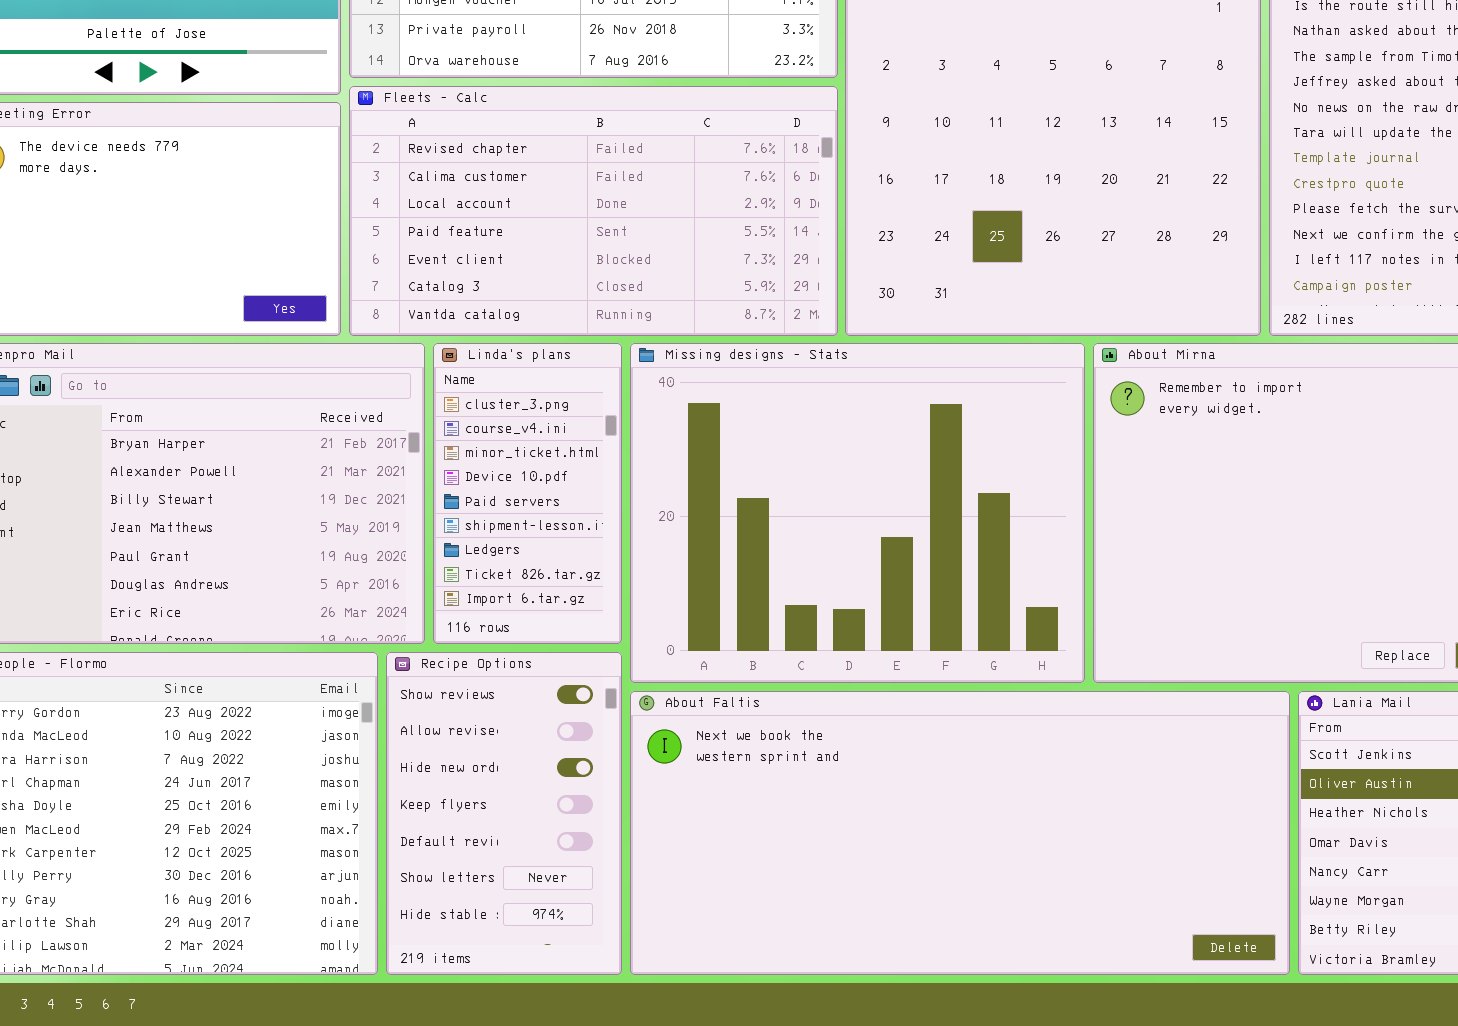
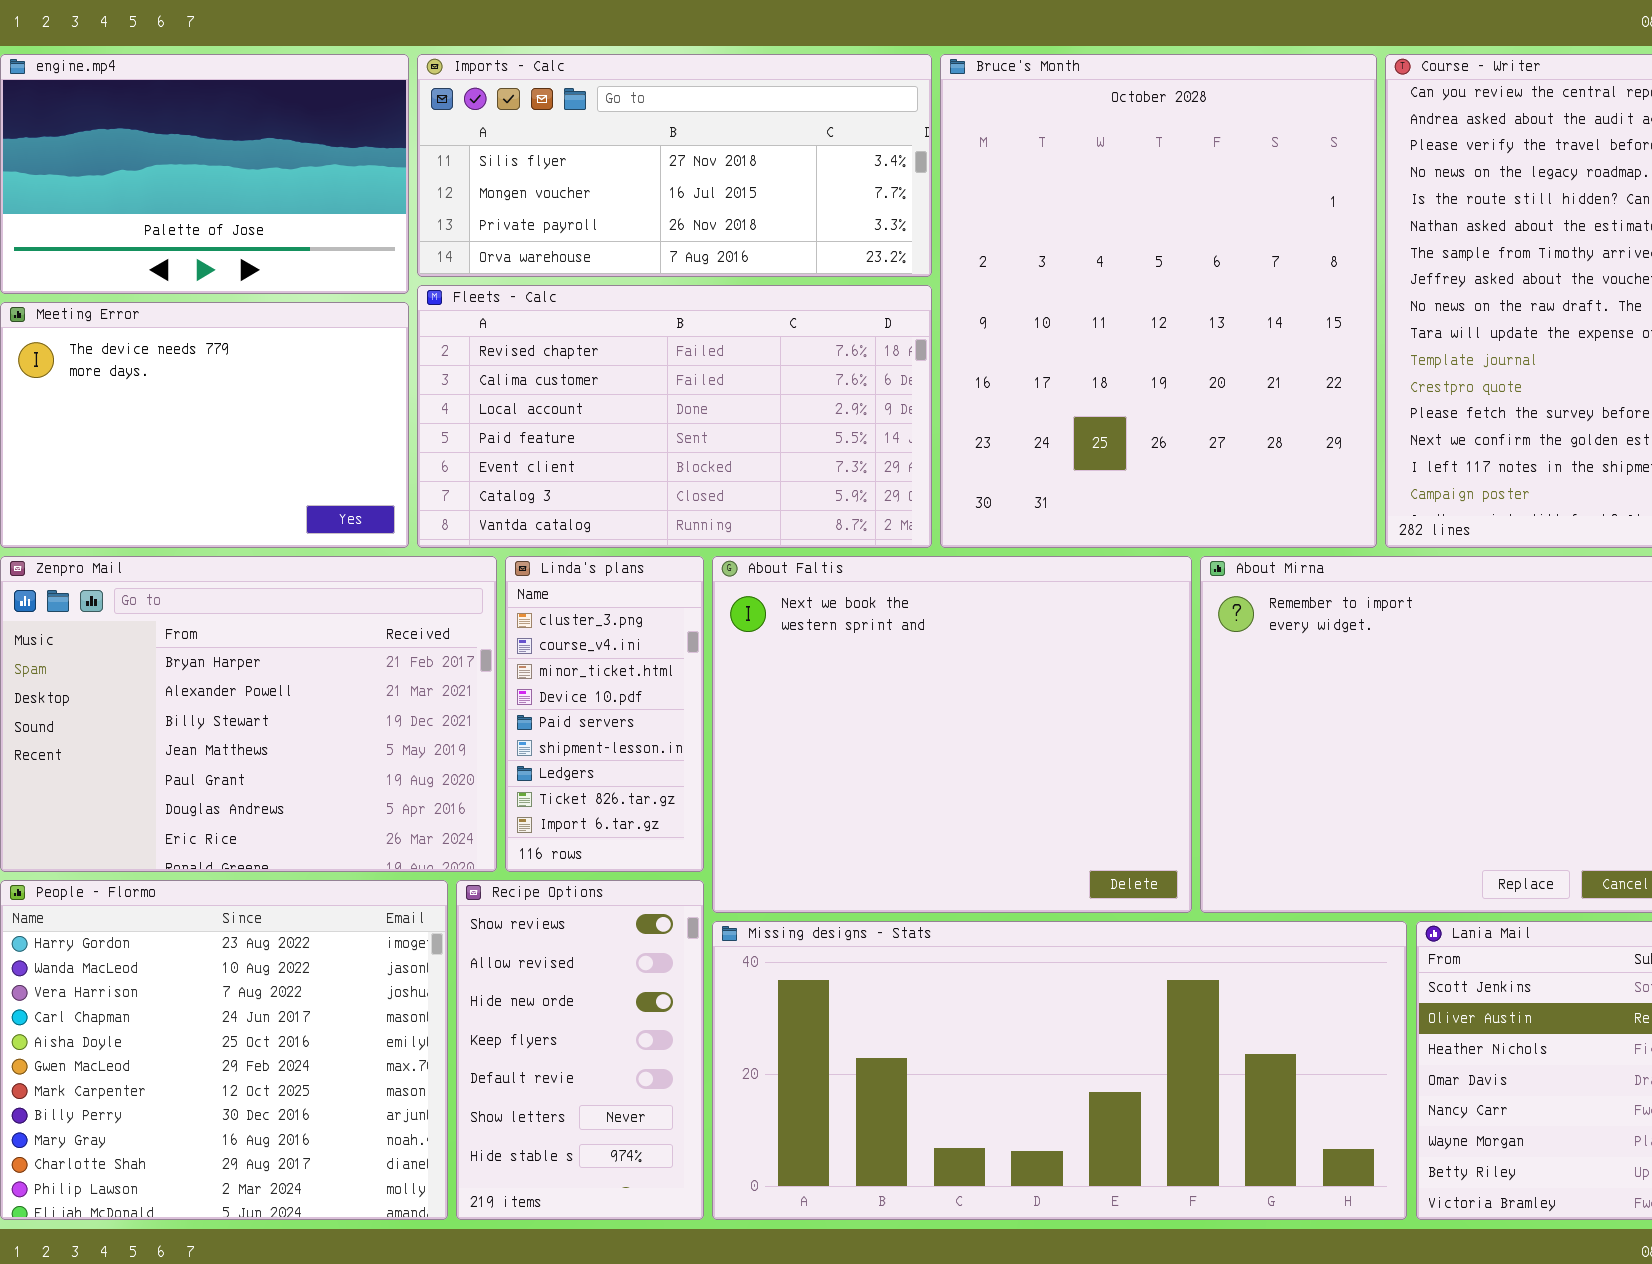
Missing designs - Stats: [630,343,1085,683] -> [712,921,1407,1220], moved, resized
About Faltis: [630,691,1290,975] -> [712,556,1192,913], moved, resized

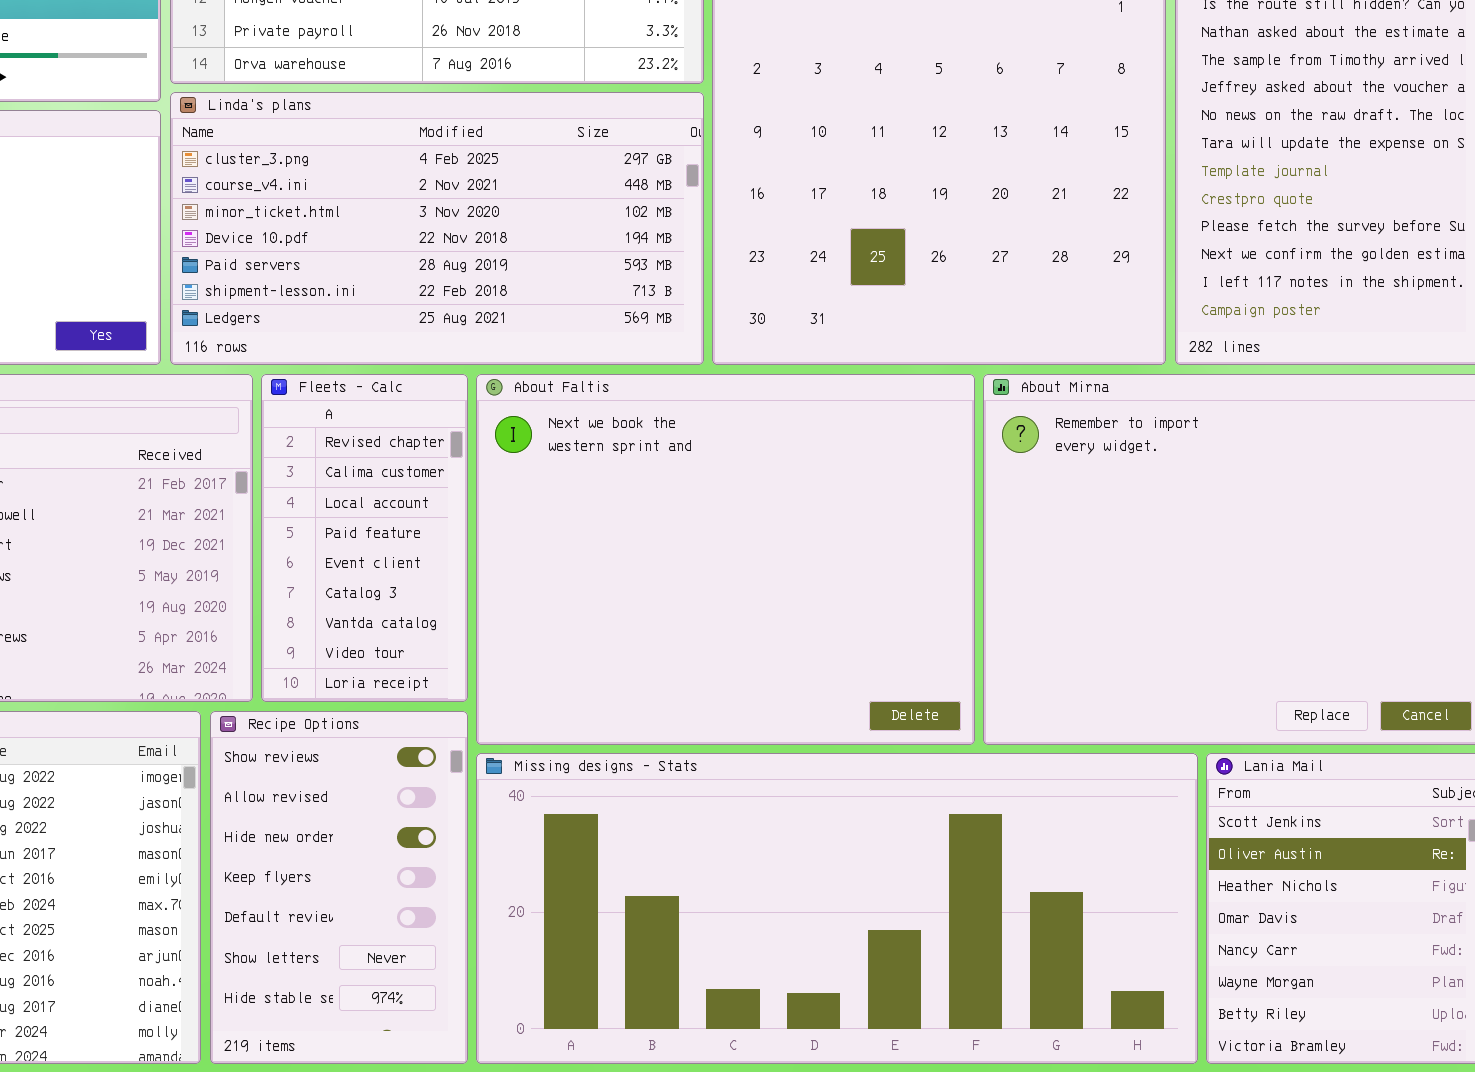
Fleets - Calc: [417,285,932,548] -> [261,374,468,702], moved, resized
Linda's plans: [505,556,704,872] -> [170,92,704,365], moved, resized

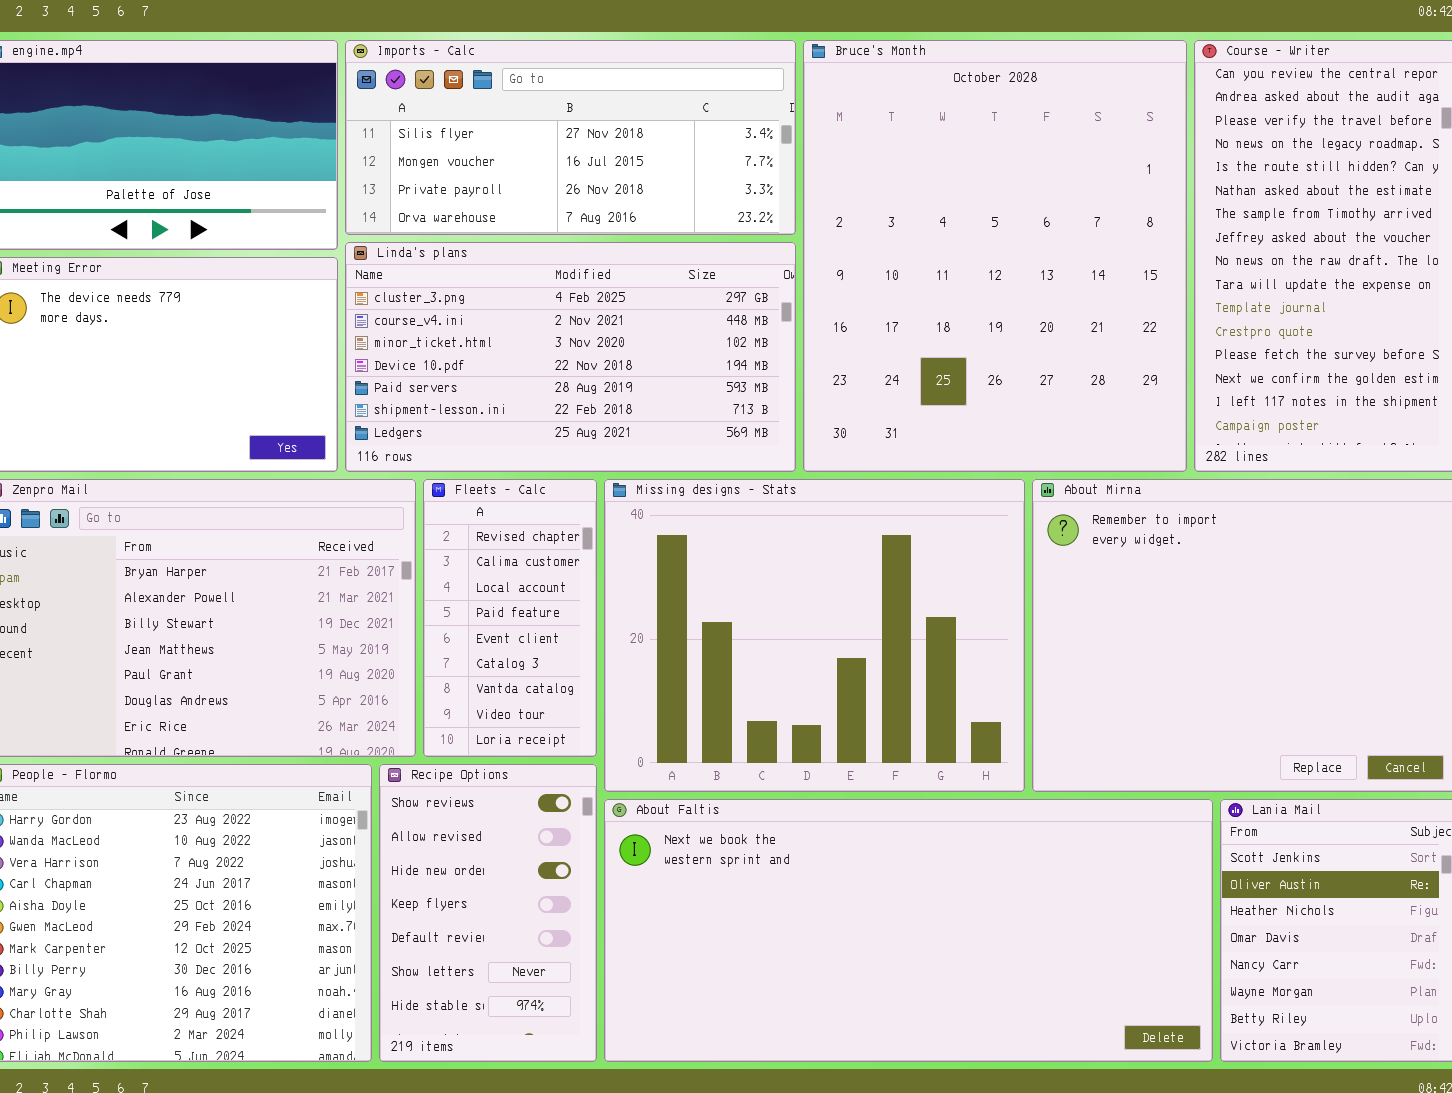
About Faltis: [476,374,975,745] -> [604,799,1213,1062], moved, resized
Missing designs - Stats: [476,753,1198,1064] -> [604,479,1025,792], moved, resized

